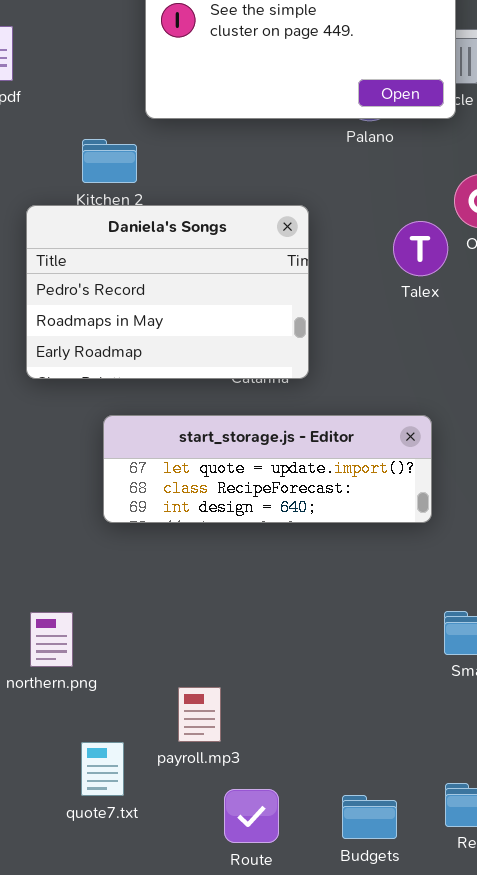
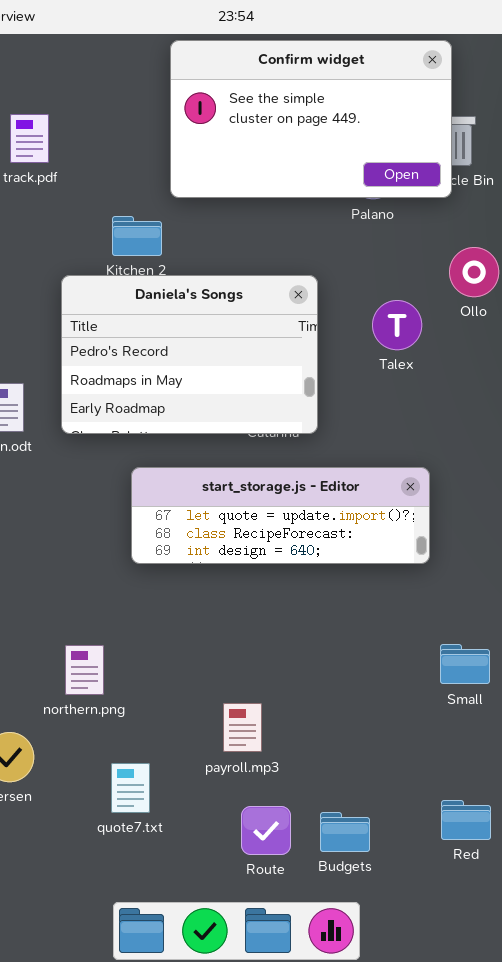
Talex: [393,221,448,276] -> [372,300,422,350], moved
payroll.mp3: [178,687,221,742] -> [223,703,262,752], moved
Budgets: [342,795,397,839] -> [320,812,370,852], moved

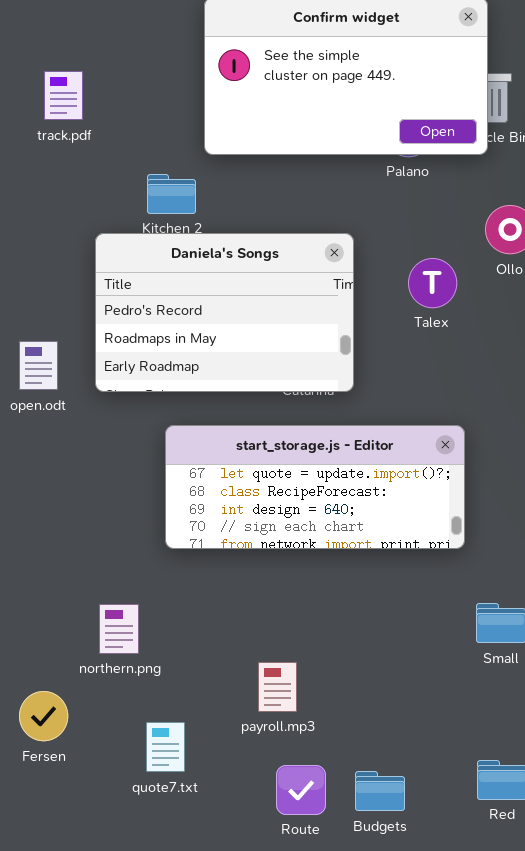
start_storage.js - Editor: [131,467,430,564] -> [165,425,465,549], resized

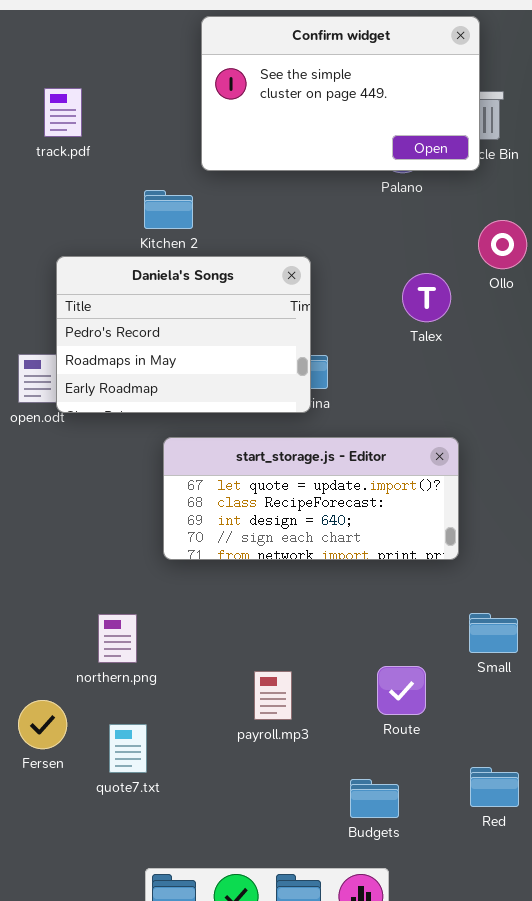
Daniela's Songs: [95,233,354,392] -> [56,256,311,413], moved
quote7.txt: [146,722,185,772] -> [109,724,147,773], moved
Route: [276,765,326,815] -> [377,666,426,715], moved

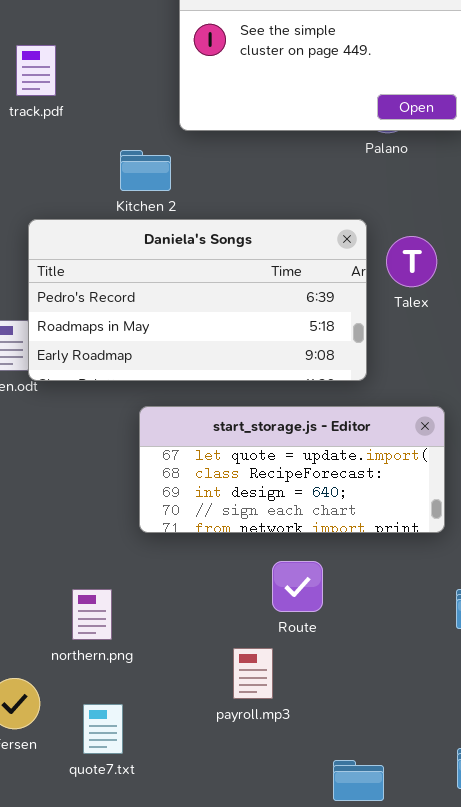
Daniela's Songs: [56,256,311,413] -> [28,219,367,381], resized
Route: [377,666,426,715] -> [272,561,323,612], moved

